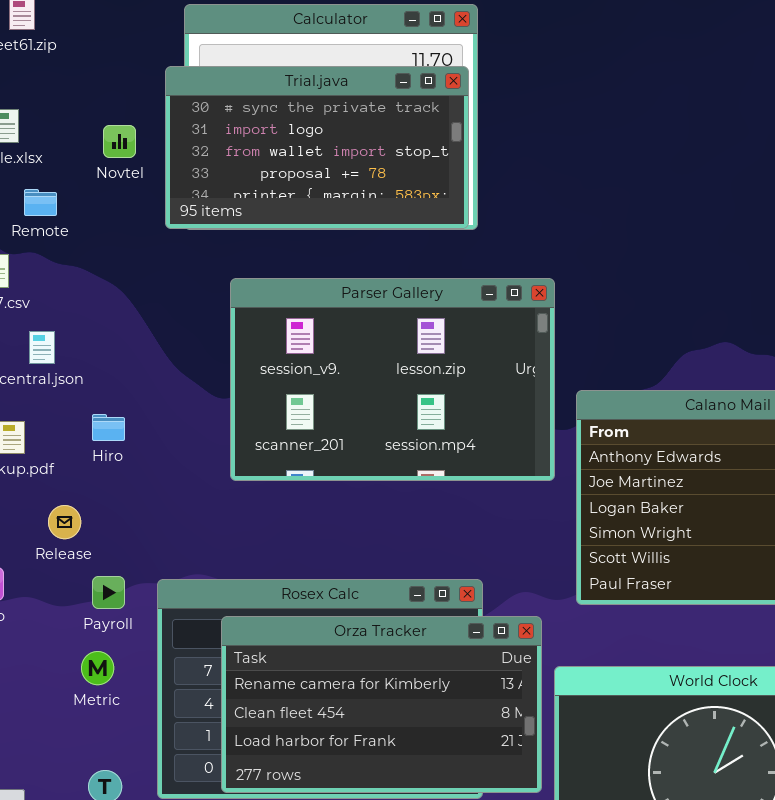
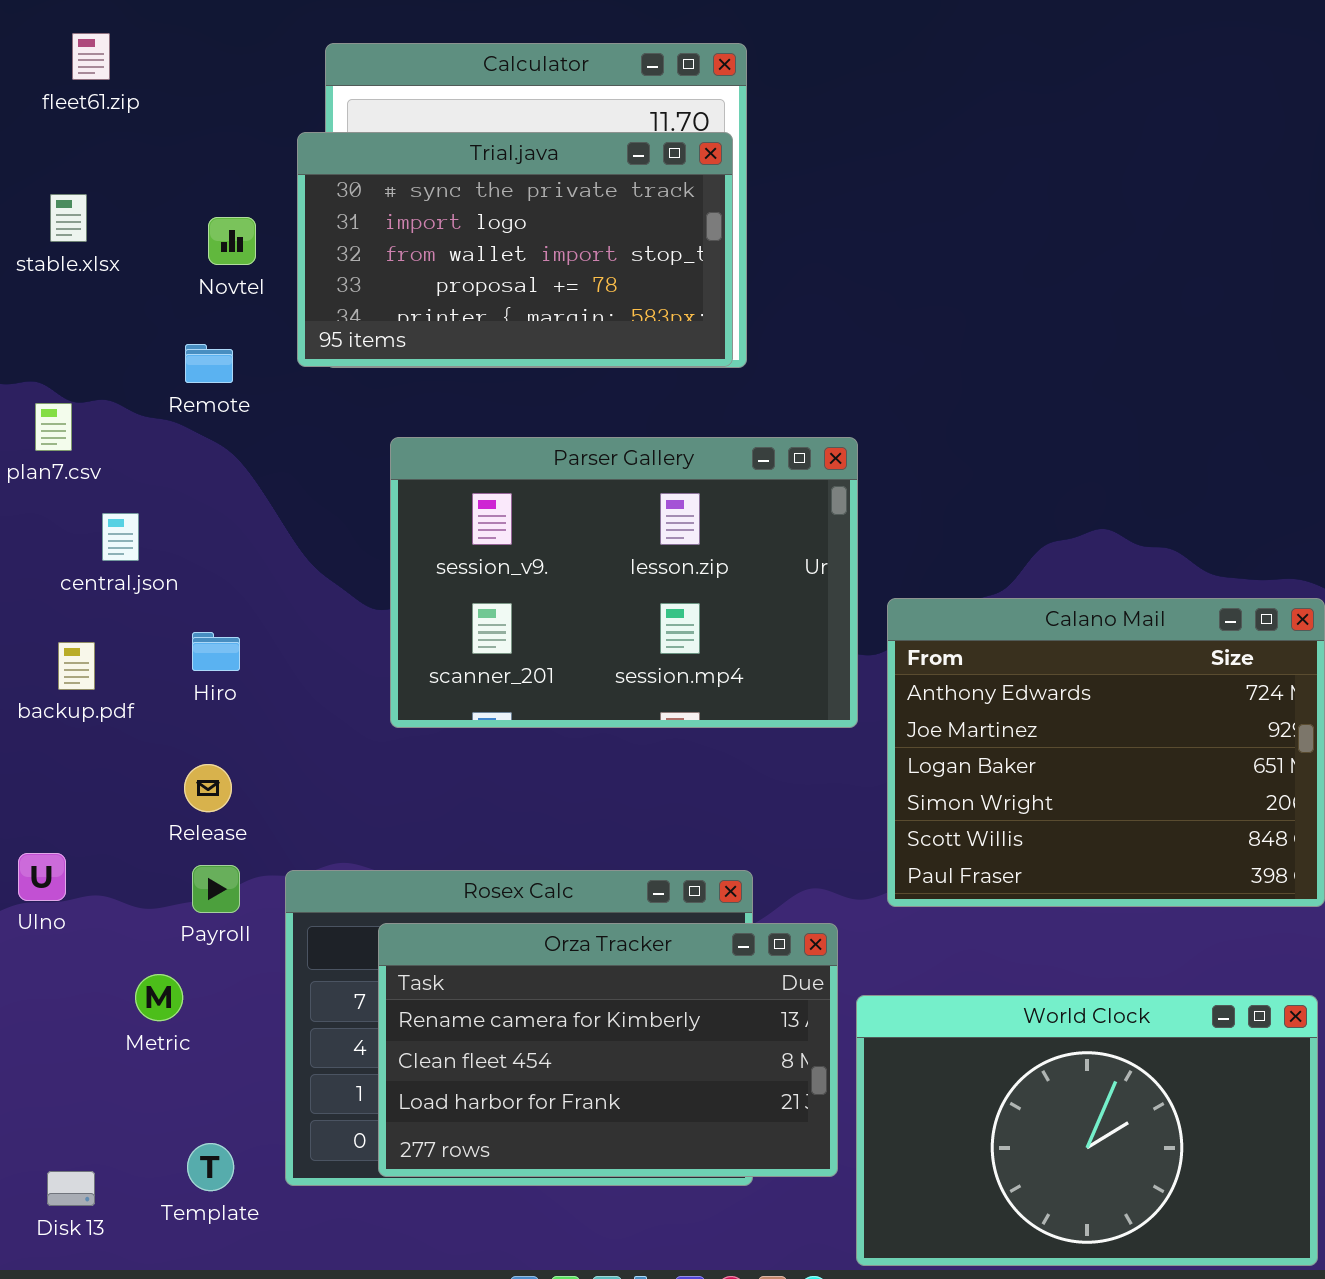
Remote: [24,189,57,216] -> [185,344,233,383], moved
Release: [48,505,81,539] -> [184,764,232,812], moved
Metric: [81,651,114,685] -> [135,974,183,1021], moved

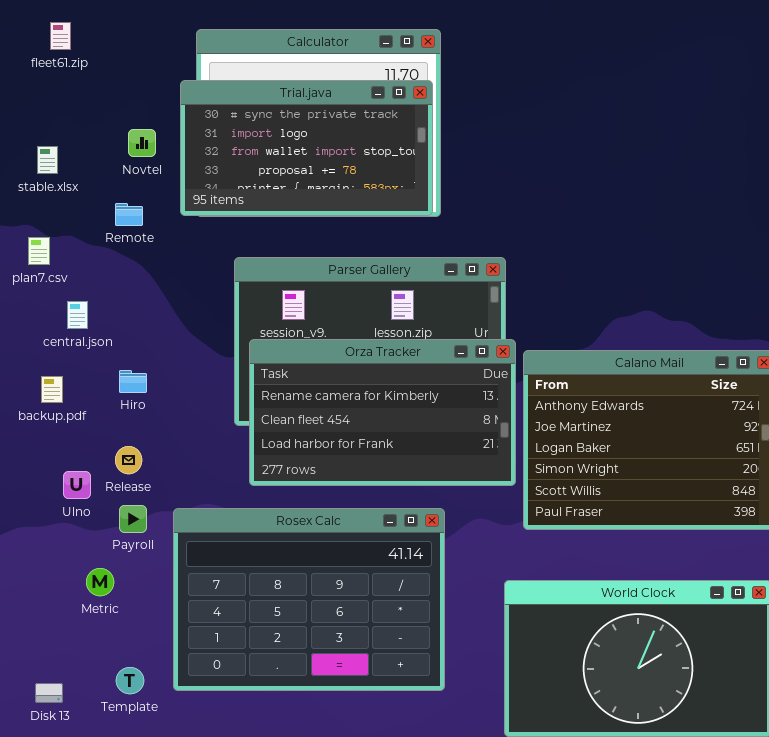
stable.xlsx: [50,194,87,242] -> [37,146,58,174], moved
Ulno: [18,853,66,901] -> [63,471,91,499], moved
Orza Tracker: [378,923,838,1177] -> [249,339,516,486], moved

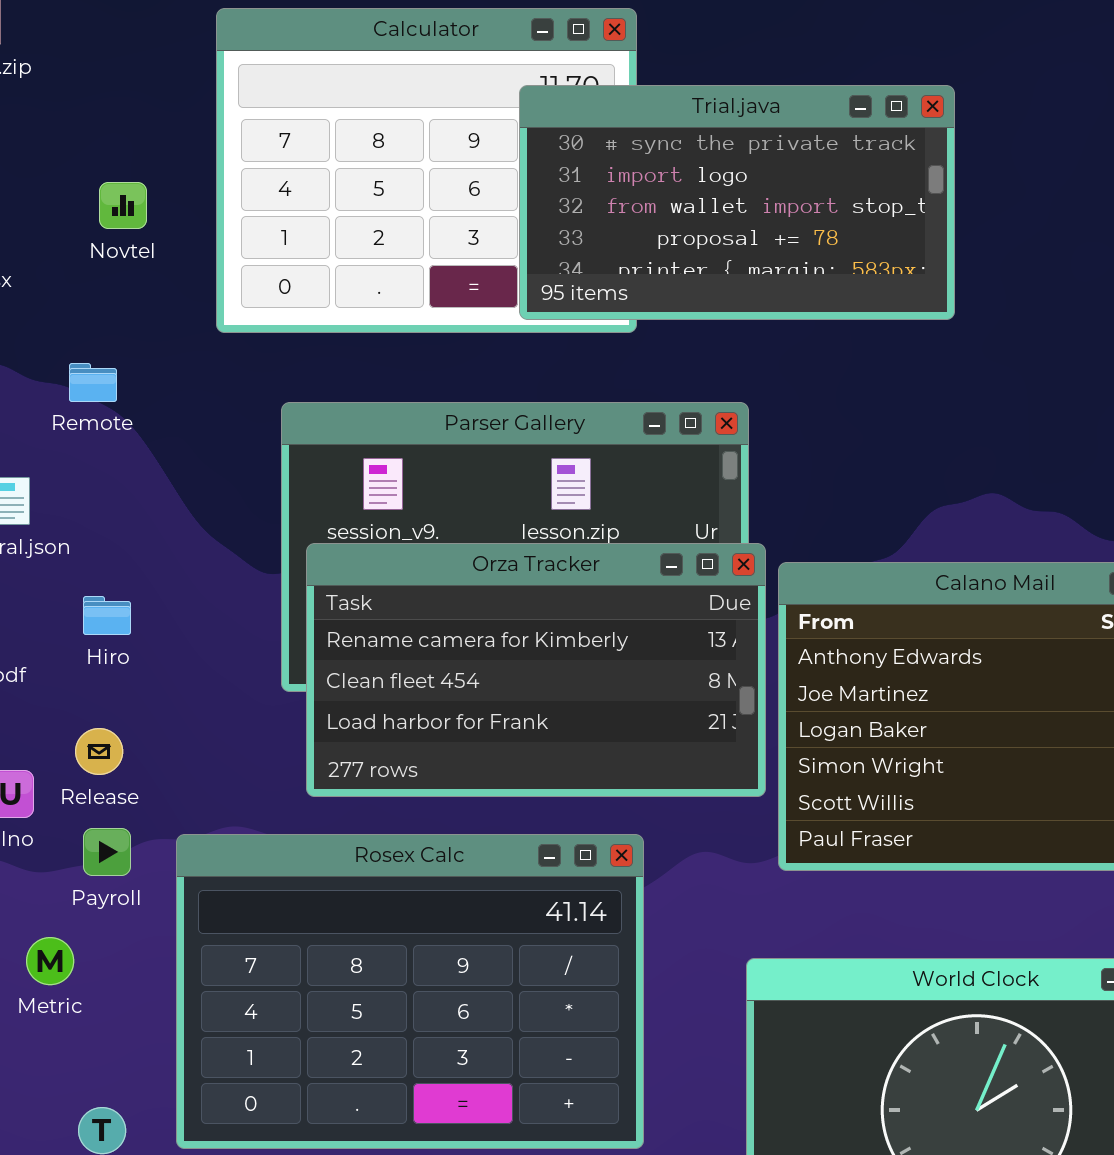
Trial.java: [180,80,433,216] -> [519,85,955,320], moved
Remote: [115,203,143,226] -> [69,363,117,402], moved

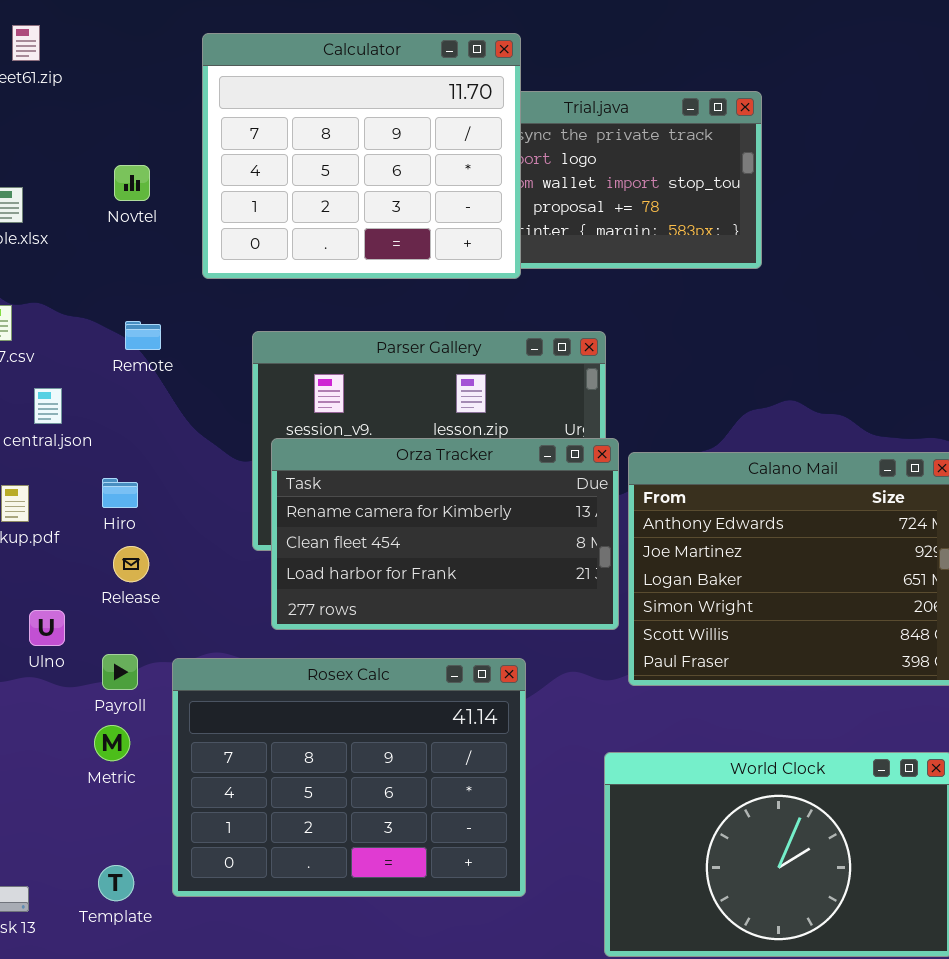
Calculator: [216,8,637,333] -> [202,33,521,279], raised
Remote: [69,363,117,402] -> [125,321,161,350], moved
Release: [75,728,123,775] -> [113,546,149,582], moved
Metric: [26,937,74,985] -> [94,725,130,761], moved

